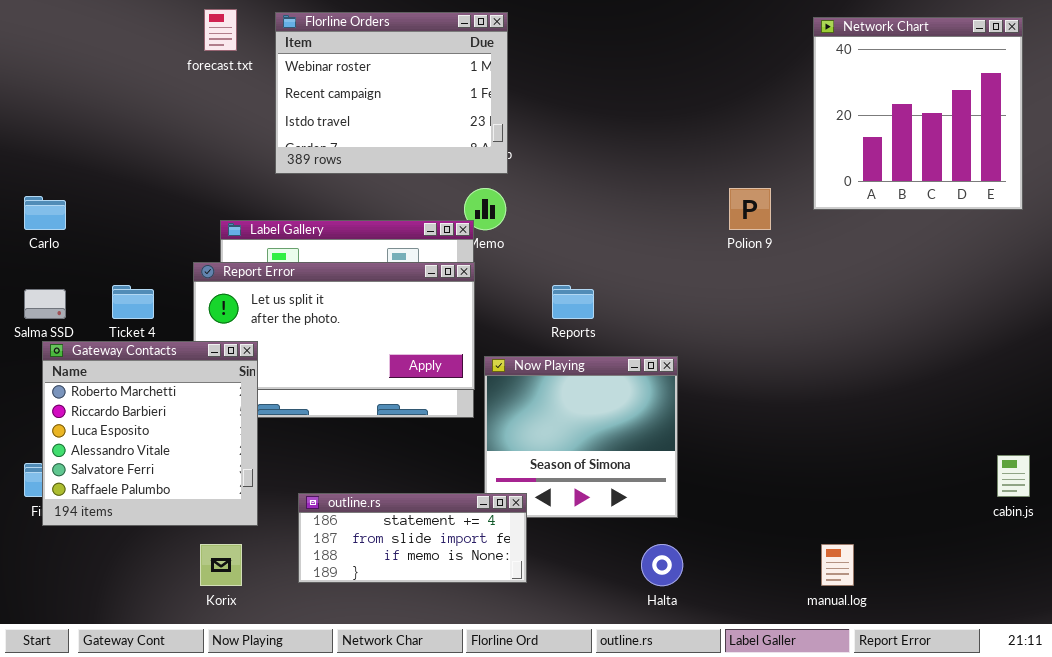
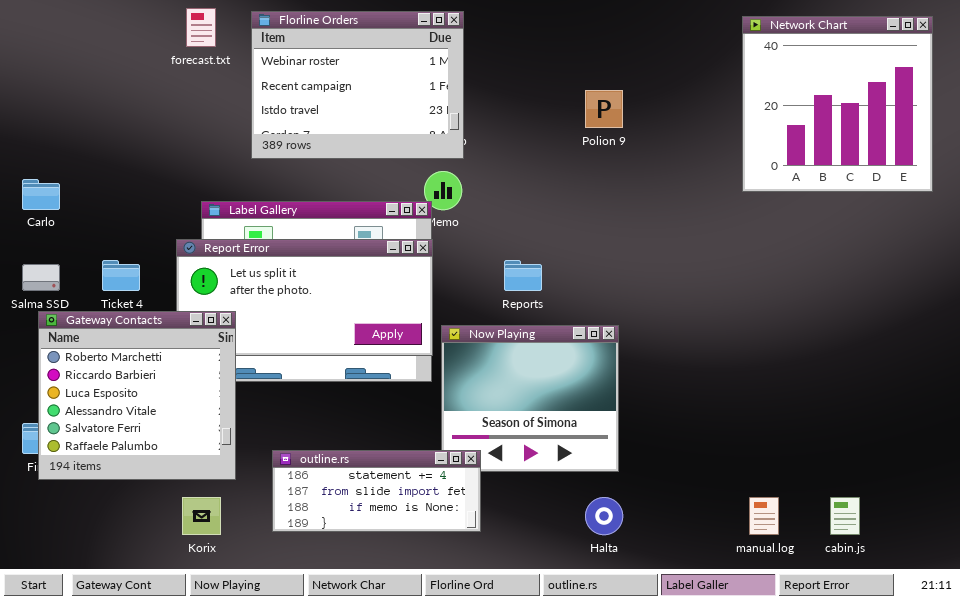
Polion 9: [729,188,771,230] -> [585,90,623,128], moved
cabin.js: [997,455,1030,497] -> [830,497,860,535], moved

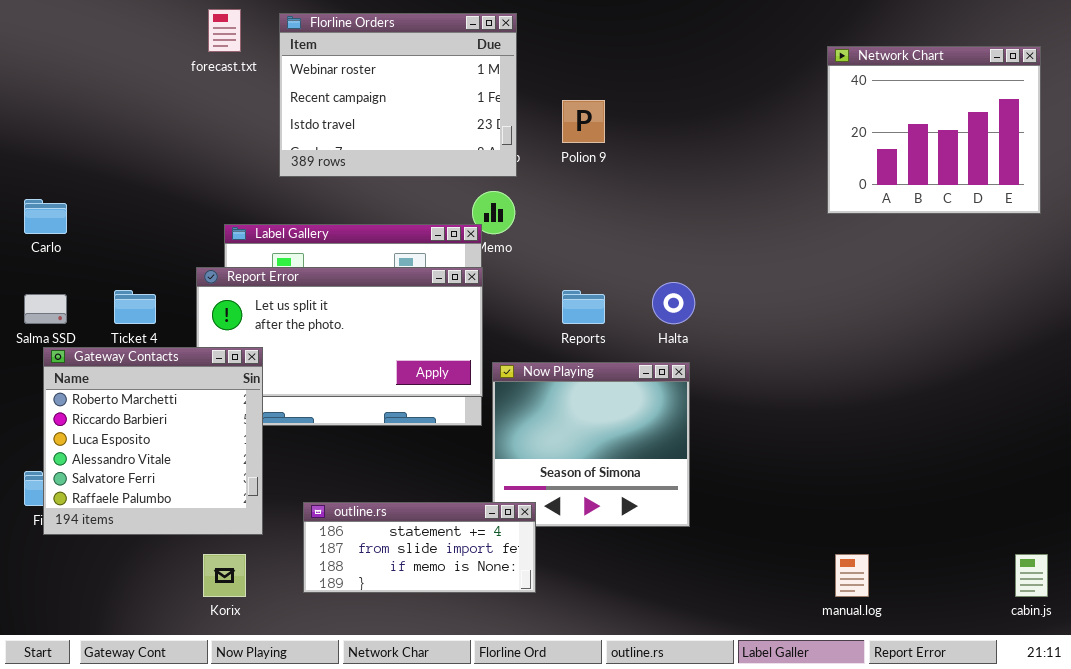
Network Chart: [742,16,933,192] -> [827,46,1041,214], resized
Polion 9: [585,90,623,128] -> [562,100,605,143], moved
Halta: [585,497,623,535] -> [652,282,695,324], moved
cabin.js: [830,497,860,535] -> [1015,554,1048,597], moved

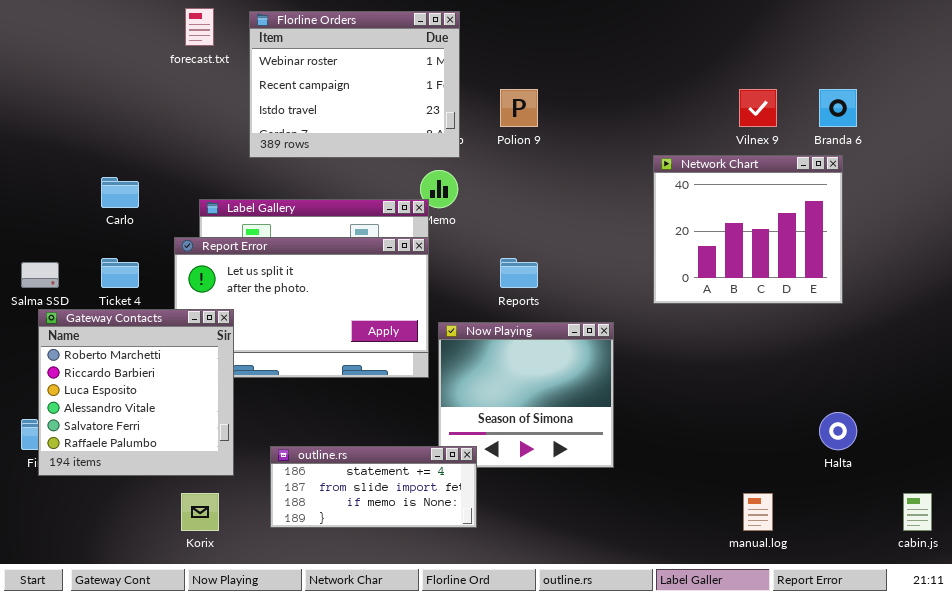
Network Chart: [827,46,1041,214] -> [653,155,843,304], moved
Carlo: [24,199,67,234] -> [101,177,139,208], moved
Halta: [652,282,695,324] -> [819,412,857,450], moved

